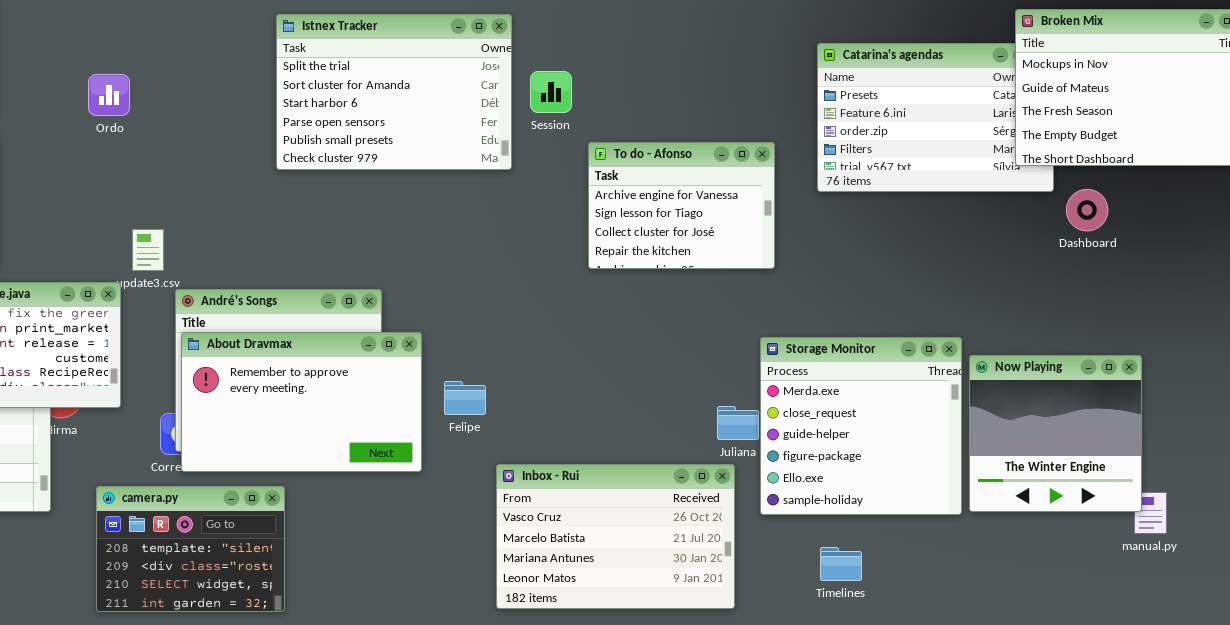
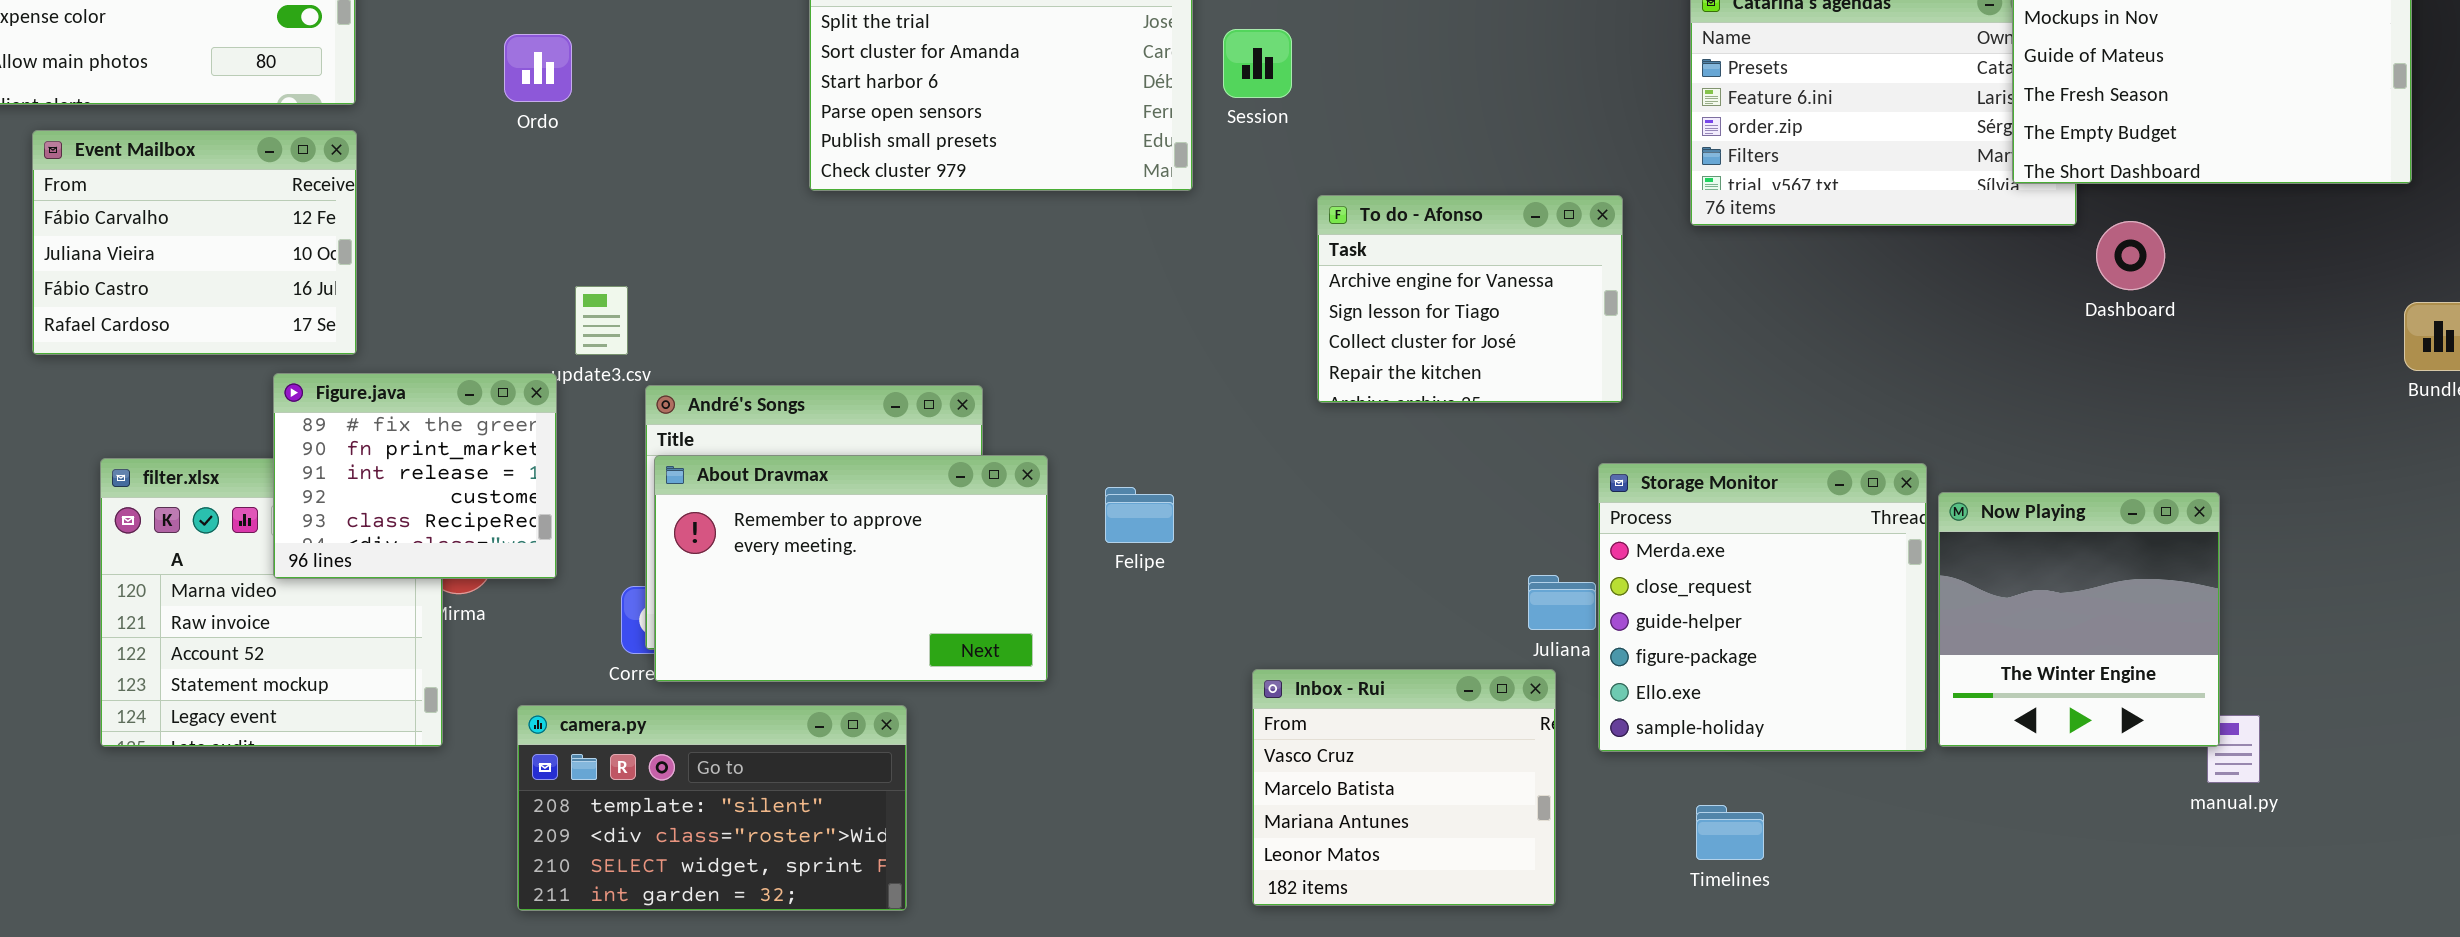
To do - Afonso: [588,142,775,269] -> [1317,195,1623,403], moved
Felipe: [444,381,486,415] -> [1105,487,1174,543], moved
Inbox - Rui: [496,464,735,609] -> [1252,669,1556,906], resized
camera.py: [96,486,285,612] -> [517,705,907,911], resized

